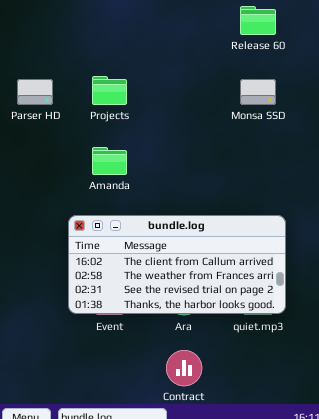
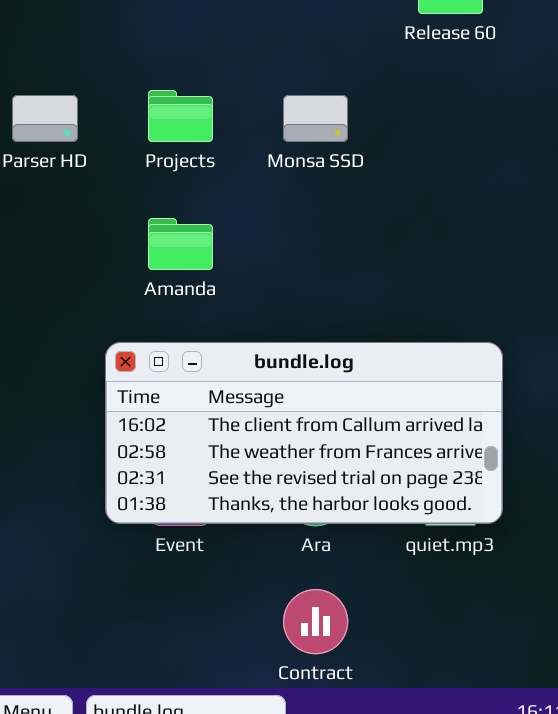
Monsa SSD: [240,79,276,105] -> [283,95,348,142], moved

